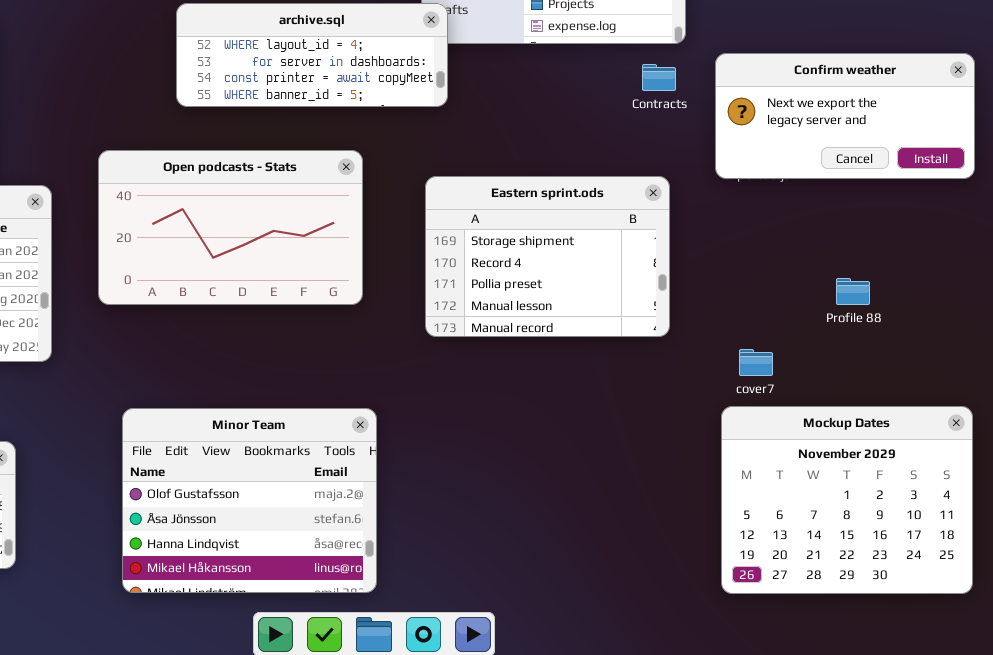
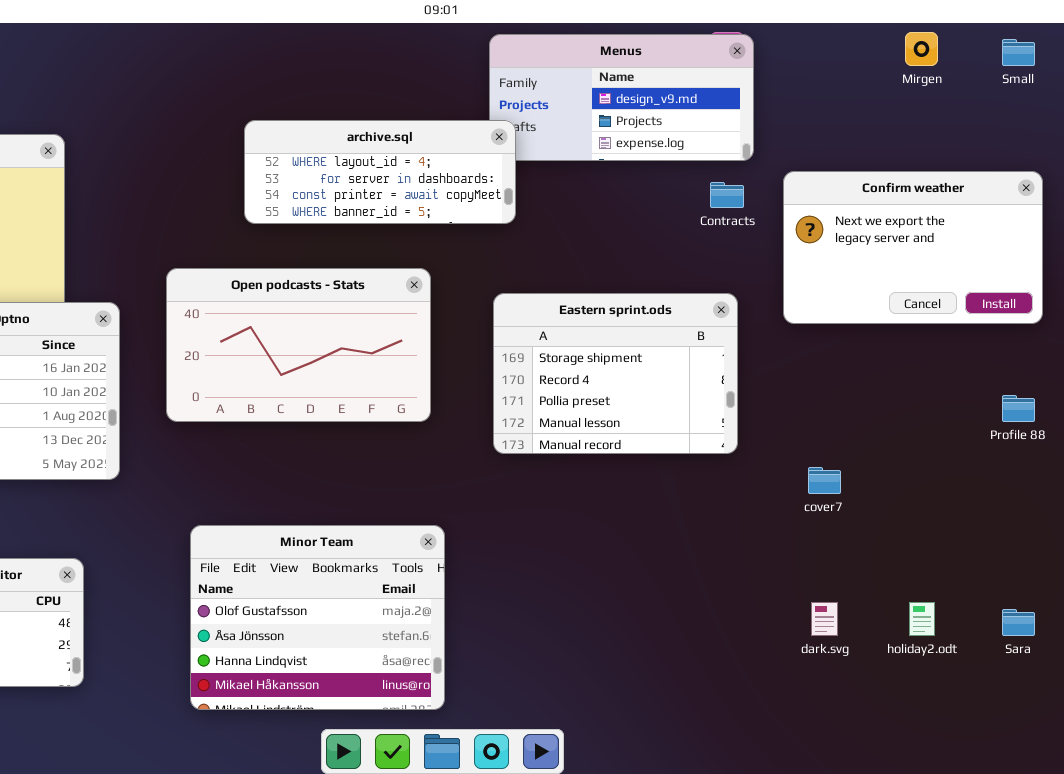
Confirm weather: [715,53,975,179] -> [783,171,1043,324], resized
Profile 88: [836,278,870,305] -> [1002,395,1035,422], moved
Mockup Dates: [721,406,973,594] -> none, closed

